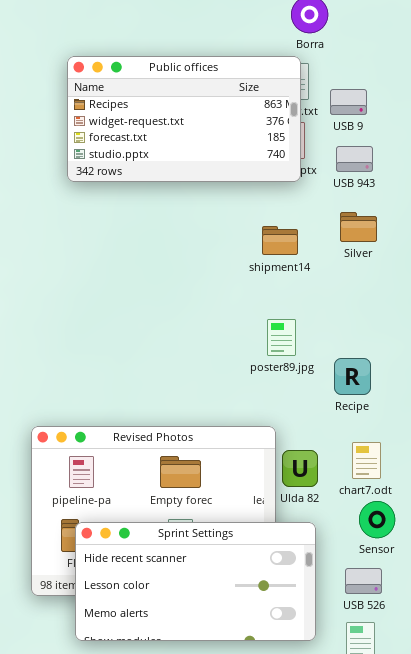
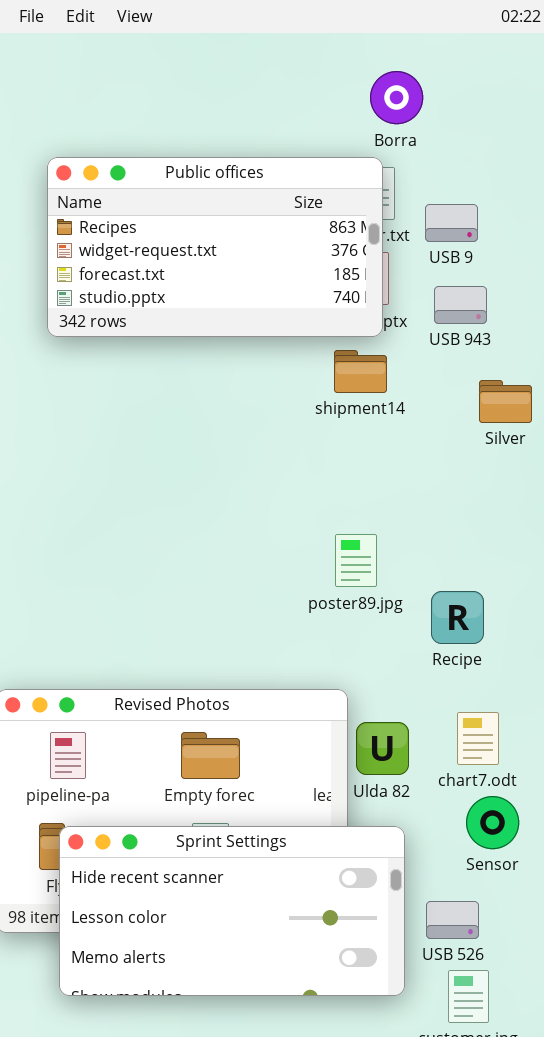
Silver: [340,212,377,242] -> [479,380,532,423], moved
shipment14: [262,226,298,255] -> [334,350,387,393], moved
USB 526: [345,568,382,594] -> [426,901,479,939], moved

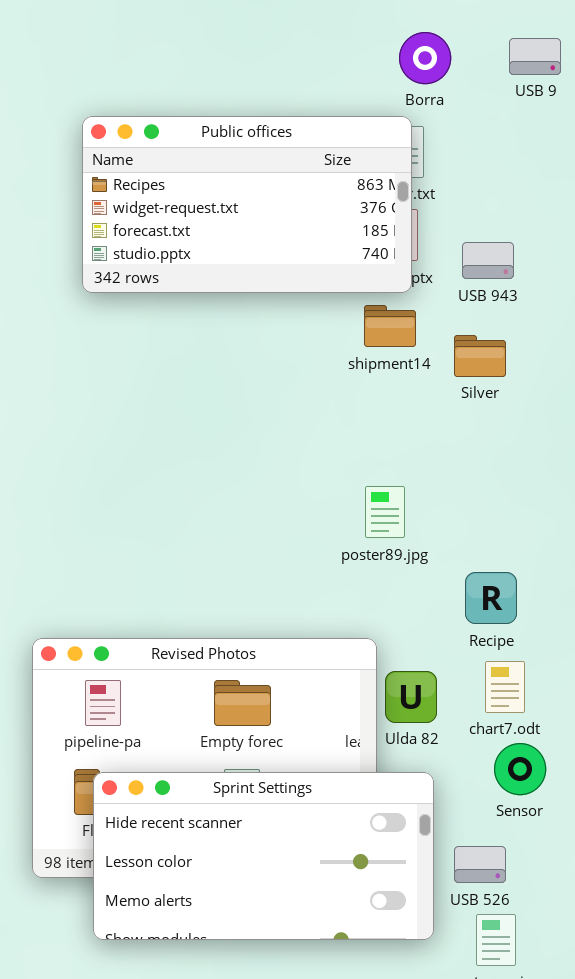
USB 9: [425,204,478,242] -> [509,38,561,75], moved
Silver: [479,380,532,423] -> [454,335,506,377], moved
Recipe: [431,591,484,644] -> [465,572,517,624], moved

